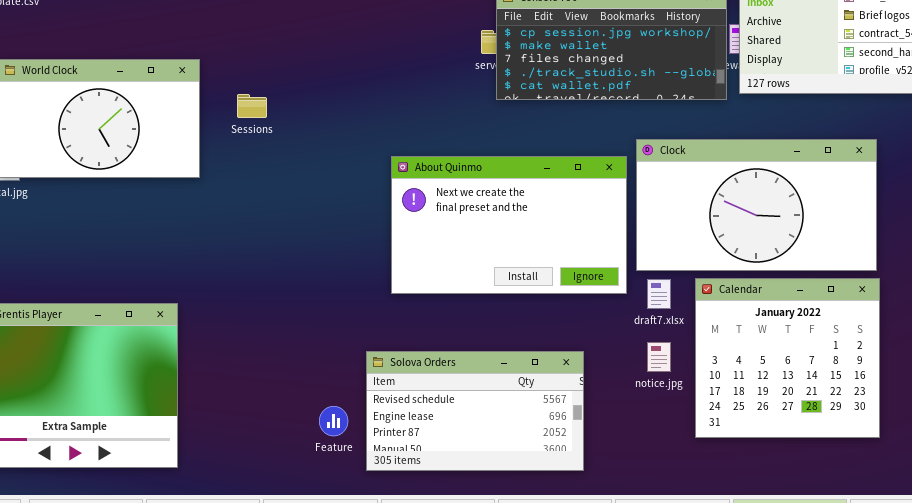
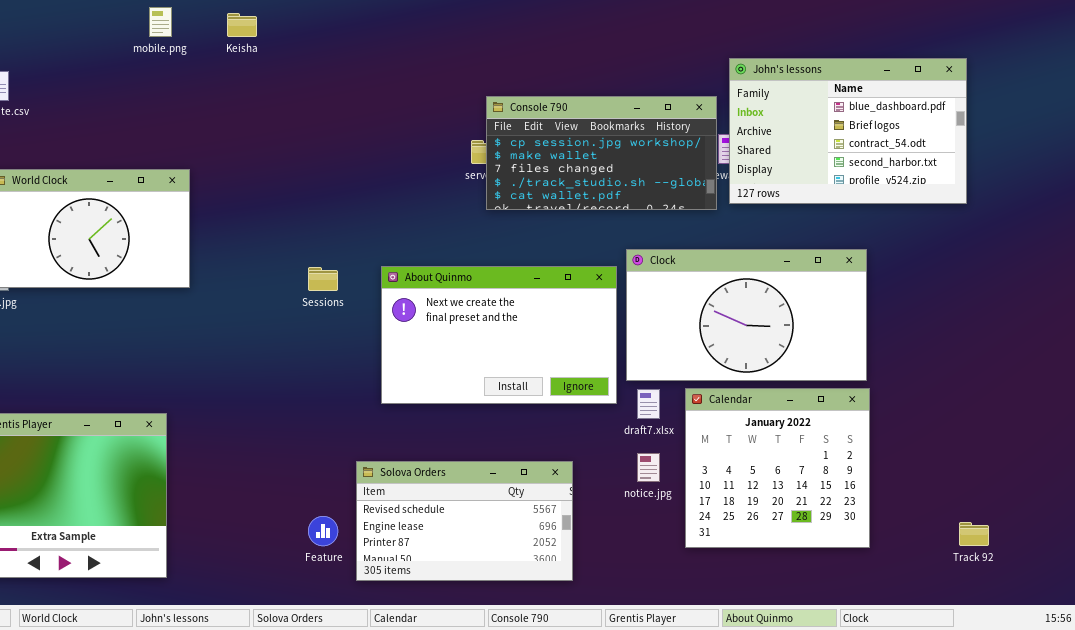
Sessions: [237,94,267,118] -> [308,267,338,291], moved

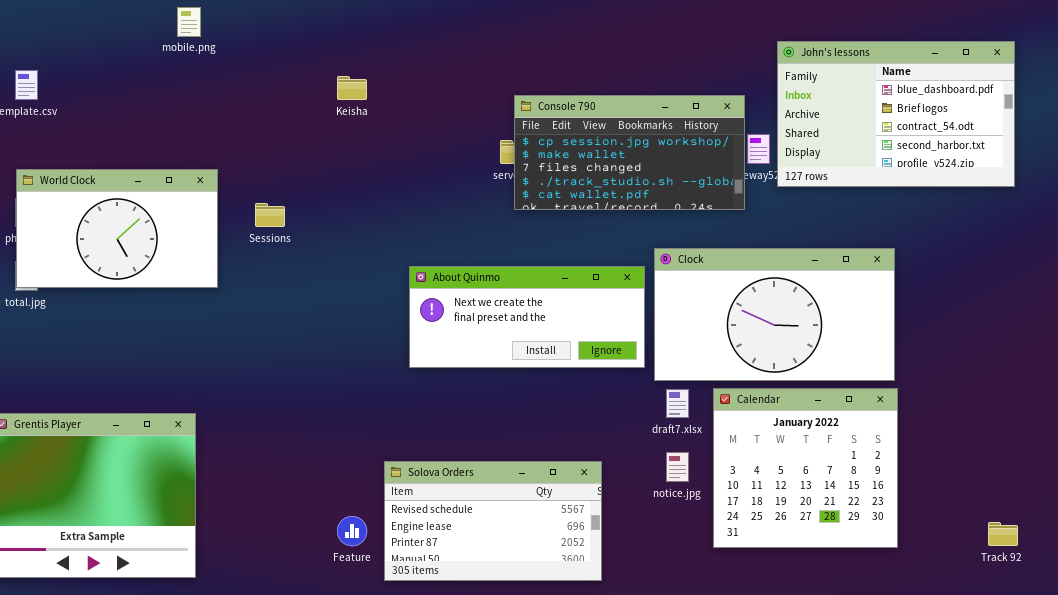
Keisha: [227,13,257,37] -> [337,76,367,100], moved
John's lessons: [729,58,967,204] -> [777,41,1015,187], moved
About Quinmo: [381,266,617,404] -> [409,266,645,368], resized
Sessions: [308,267,338,291] -> [255,203,285,227], moved

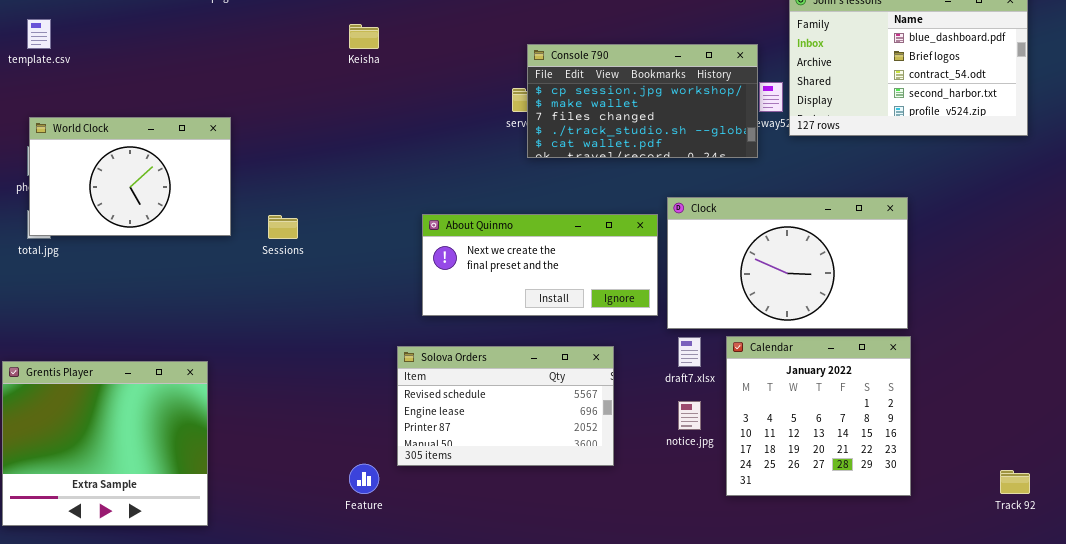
Sessions: [255,203,285,227] -> [268,215,298,239], moved
Solova Orders: [384,461,602,581] -> [397,346,614,466], moved

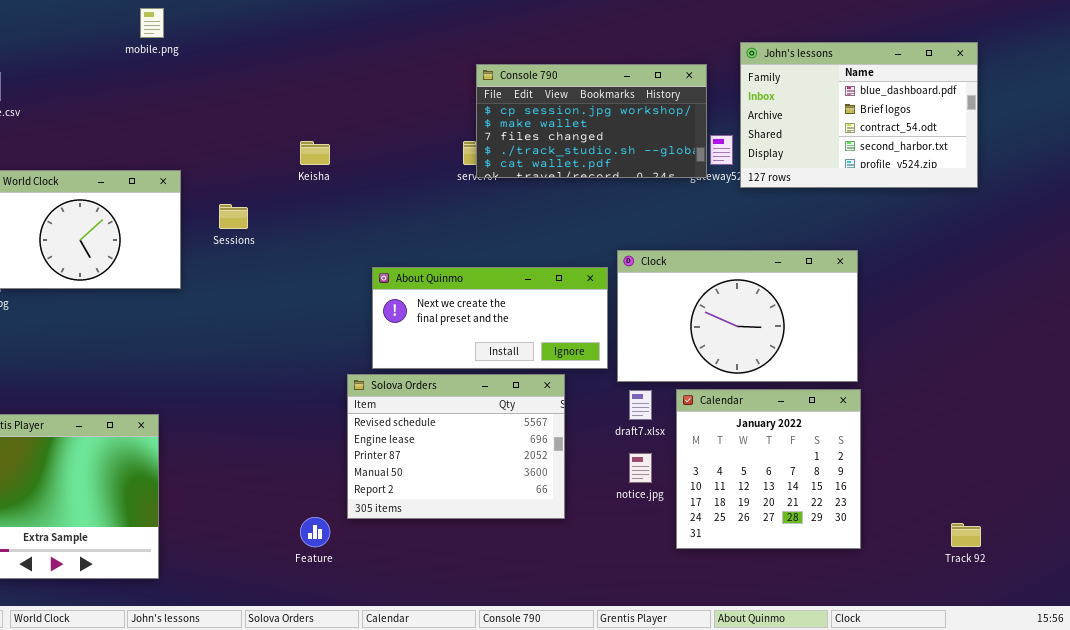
Keisha: [349,24,379,49] -> [300,141,330,165], moved
Console 790: [527,44,758,158] -> [476,64,707,178], moved
Sessions: [268,215,298,239] -> [219,204,248,229], moved
Solova Orders: [397,346,614,466] -> [347,374,565,519], resized

